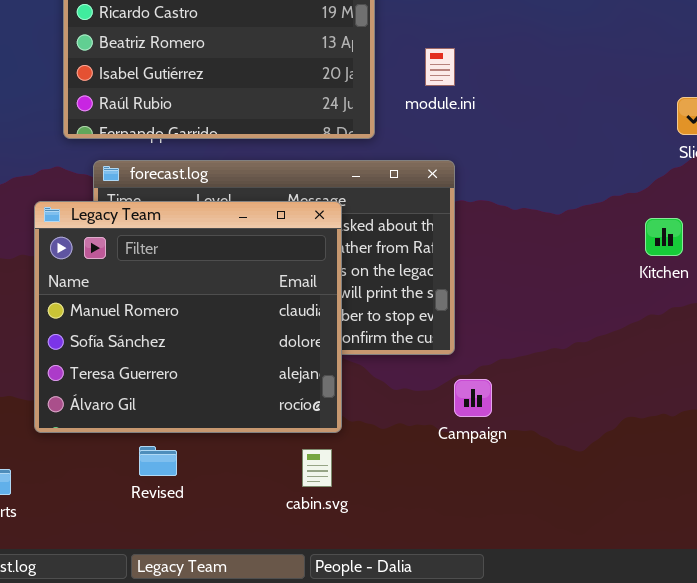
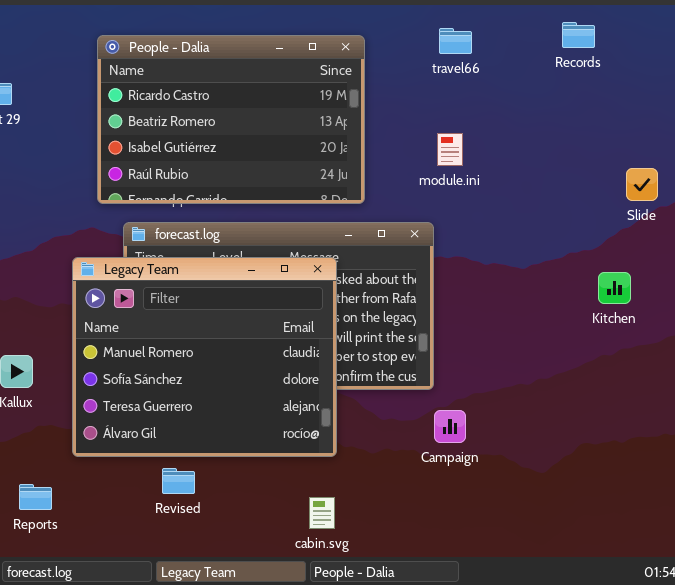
module.ini: [425,48,455,86] -> [437,133,463,166], moved
cabin.svg: [302,449,332,487] -> [309,497,335,529], moved

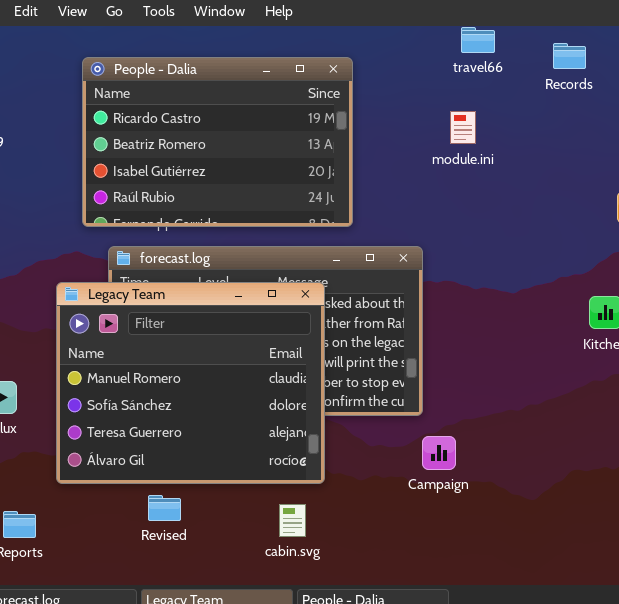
travel66: [439,28,472,54] -> [461,27,495,53], moved
module.ini: [437,133,463,166] -> [450,111,476,144], moved
cabin.svg: [309,497,335,529] -> [279,504,306,537], moved

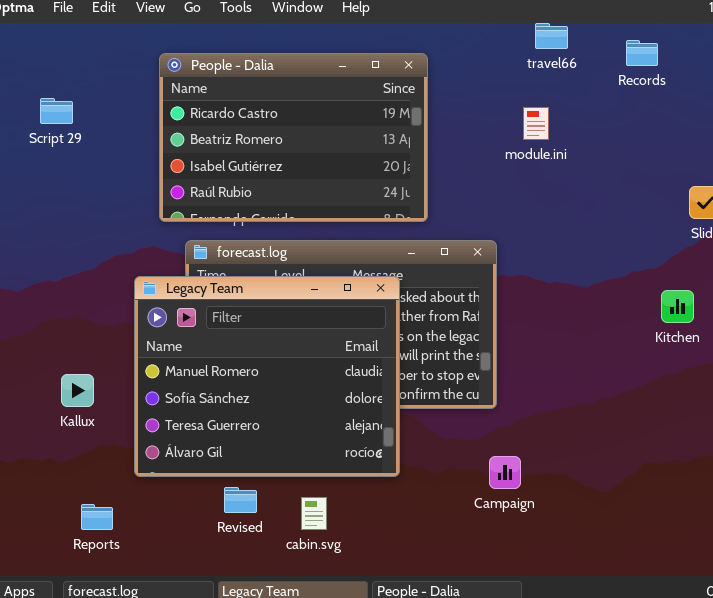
Campaign: [422,436,456,470] -> [489,456,521,489], moved
cabin.svg: [279,504,306,537] -> [301,497,327,530], moved

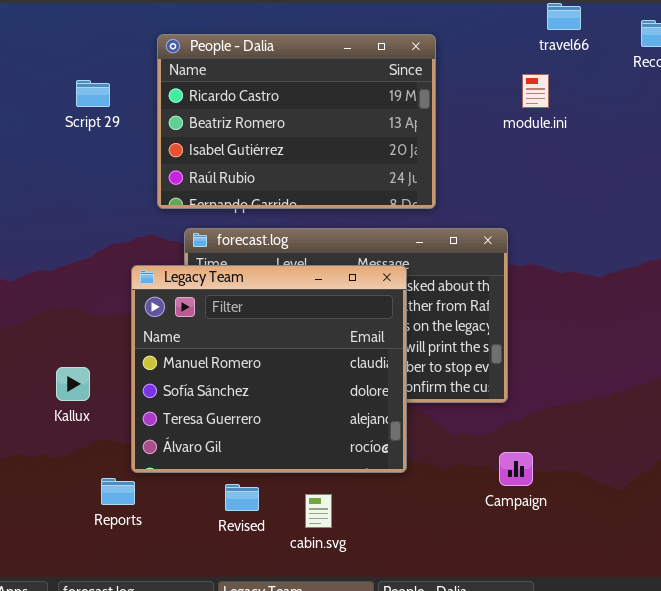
Script 29: [40,98,73,124] -> [76,80,110,107], moved
module.ini: [523,107,549,140] -> [522,74,549,108], moved
Reports: [81,504,113,530] -> [101,478,135,505], moved

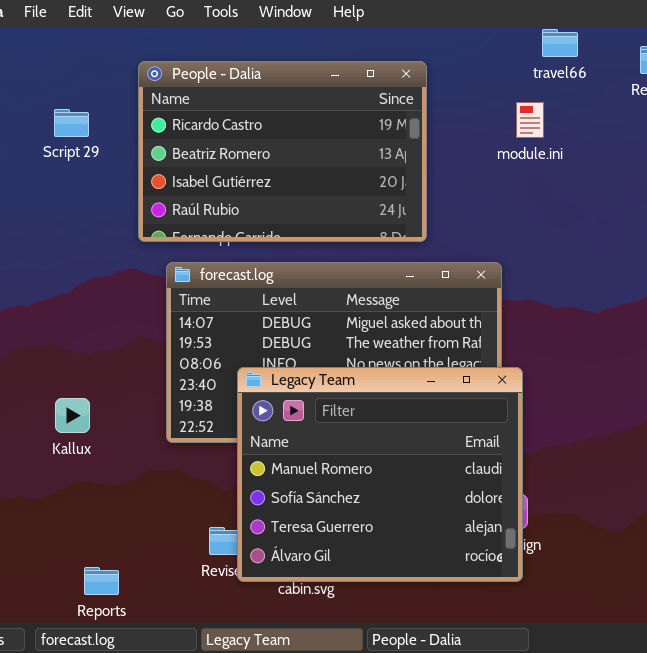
Legacy Team: [131,265,407,473] -> [237,367,523,582], moved
Kallux: [56,367,90,401] -> [55,398,90,433], moved
Reports: [101,478,135,505] -> [84,567,119,595], moved

